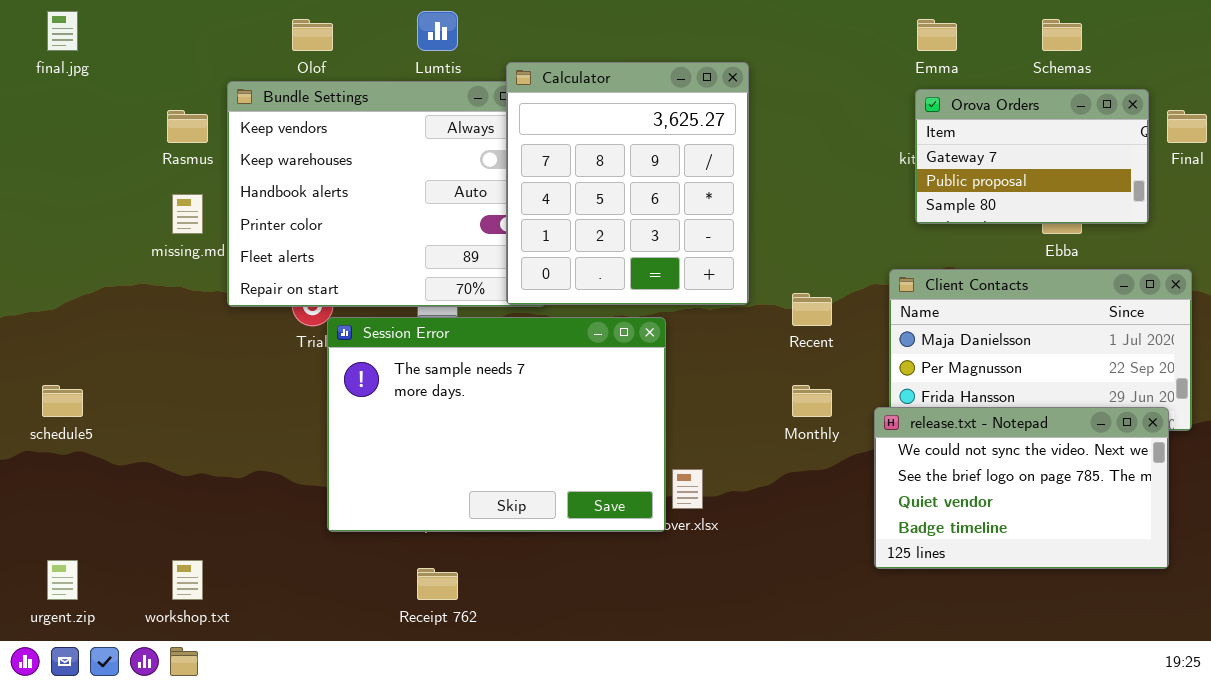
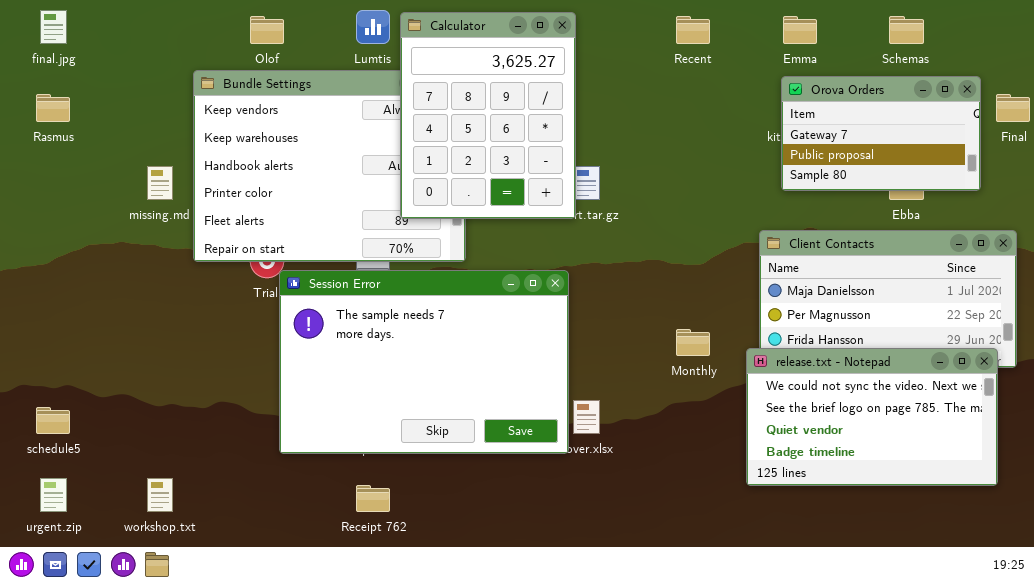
Calculator: [506,62,749,305] -> [400,12,576,219], moved, resized
Rasmus: [167,110,208,143] -> [36,94,70,122], moved
Recent: [792,293,832,326] -> [676,16,710,44], moved
schedule5: [42,385,83,417] -> [36,407,70,434], moved

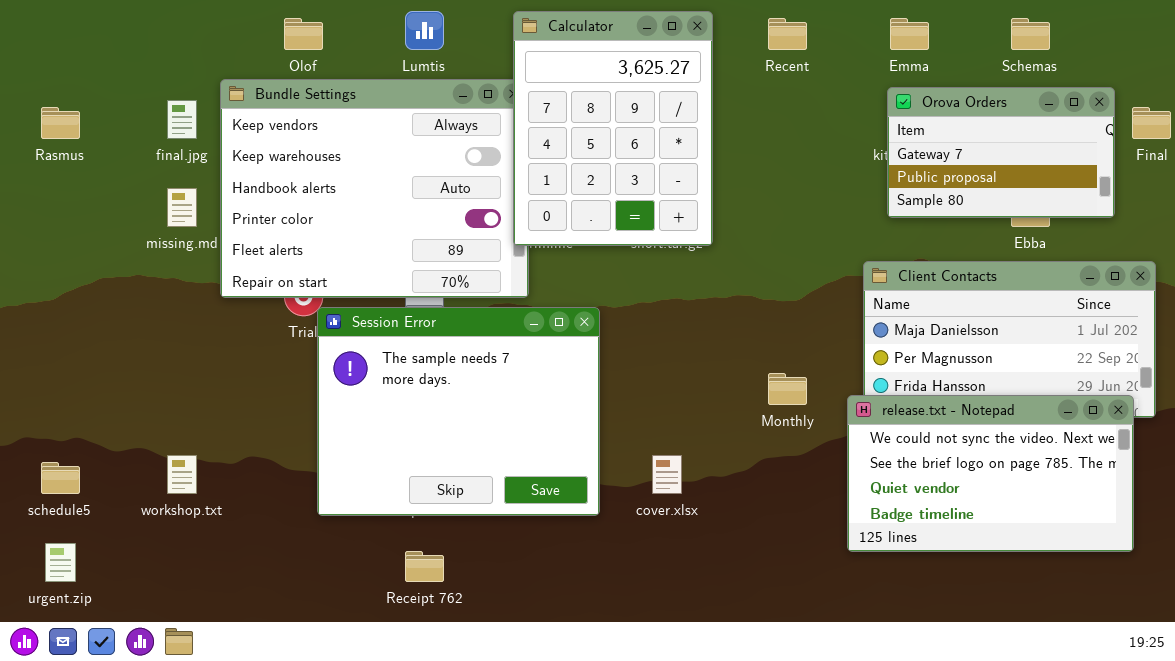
final.jpg: [40,10,67,44] -> [167,100,197,139], moved
Calculator: [400,12,576,219] -> [513,11,713,246], moved
Session Error: [279,270,569,454] -> [317,307,600,516], resized
workshop.txt: [147,478,173,512] -> [167,455,197,494], moved

